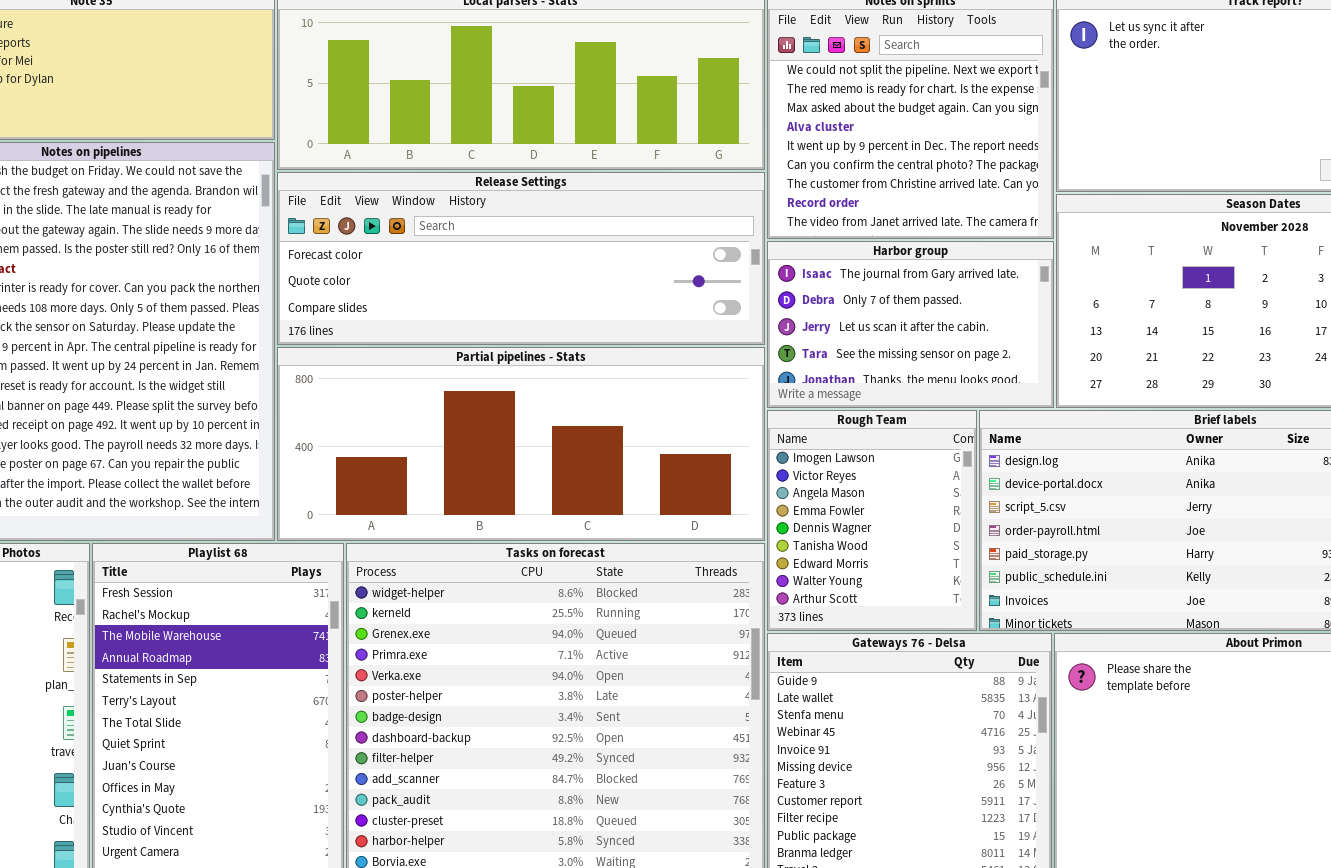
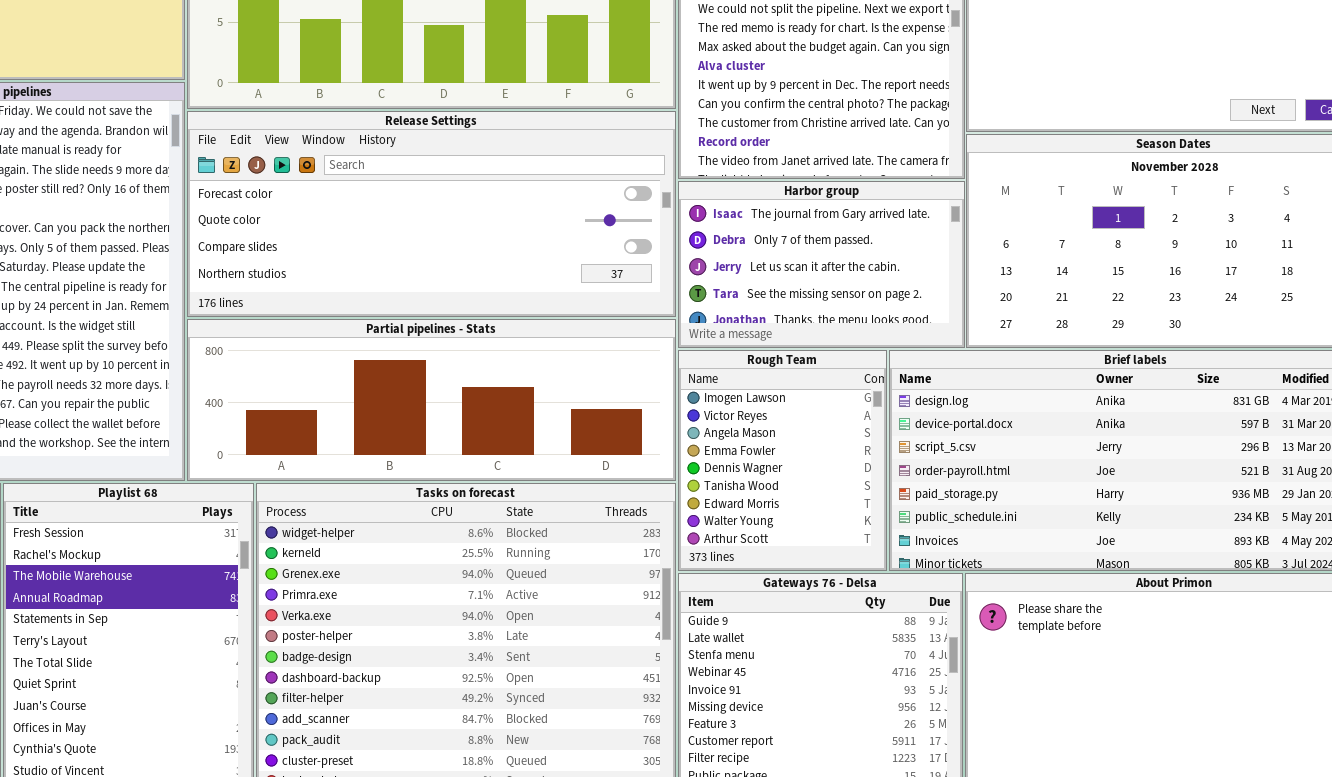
Release Settings: [277,172,765,345] -> [187,111,676,317], resized
Partial pipelines - Stats: [277,347,765,541] -> [187,319,676,481], resized

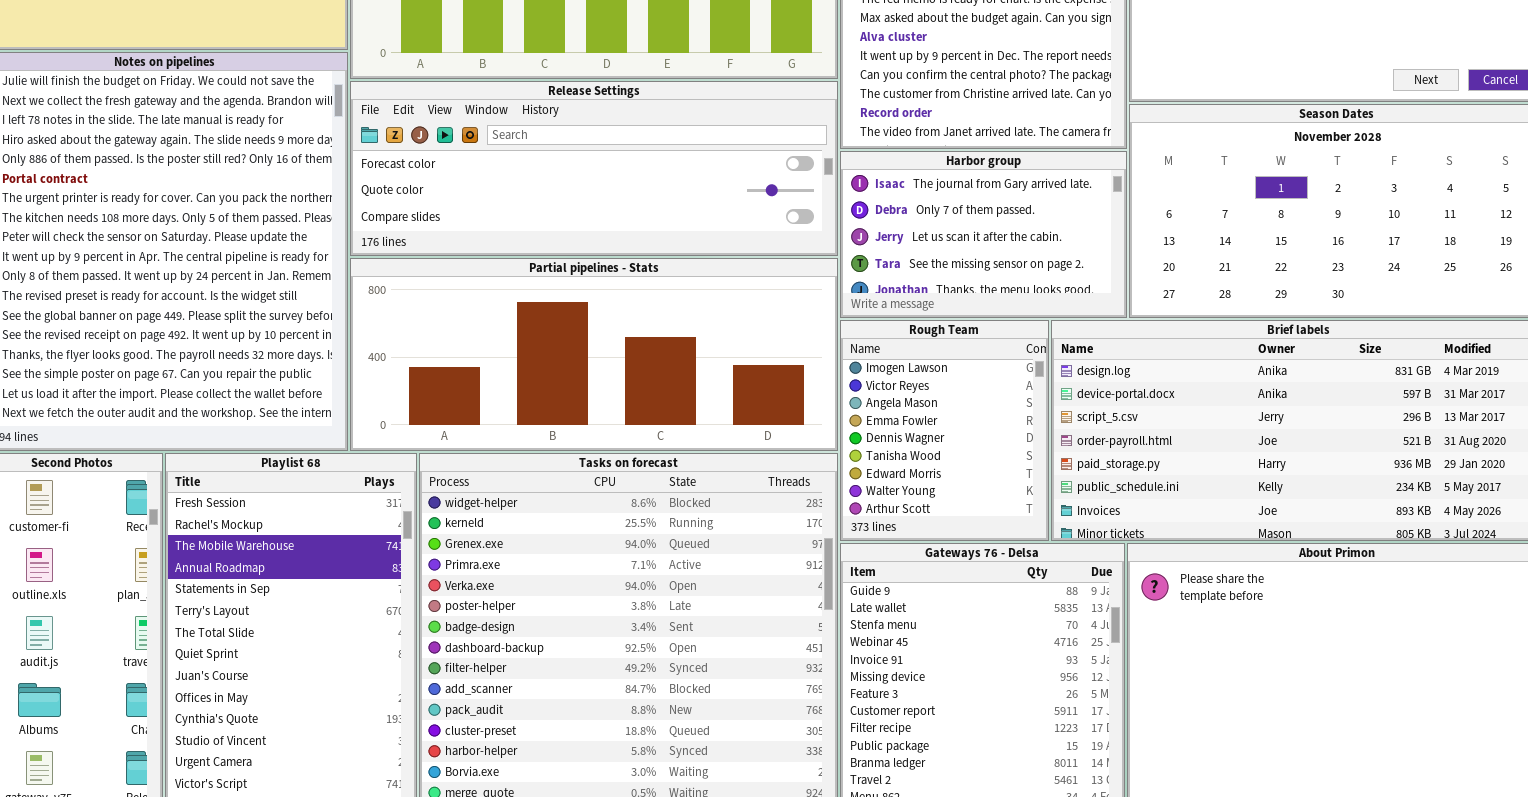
Release Settings: [187,111,676,317] -> [350,81,838,256], resized
Partial pipelines - Stats: [187,319,676,481] -> [350,258,838,451], resized

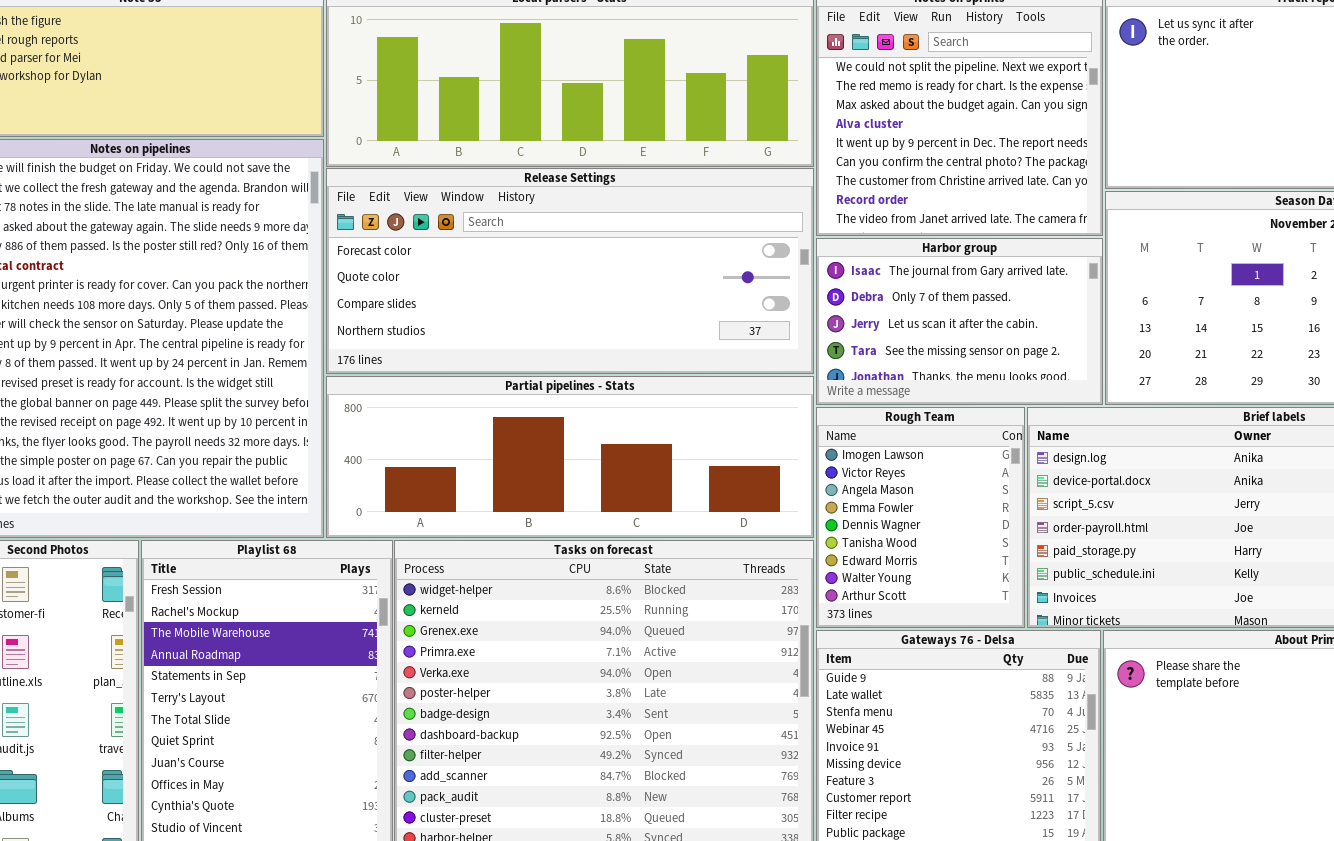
Release Settings: [350,81,838,256] -> [326,168,814,374], resized
Partial pipelines - Stats: [350,258,838,451] -> [326,376,814,538], resized

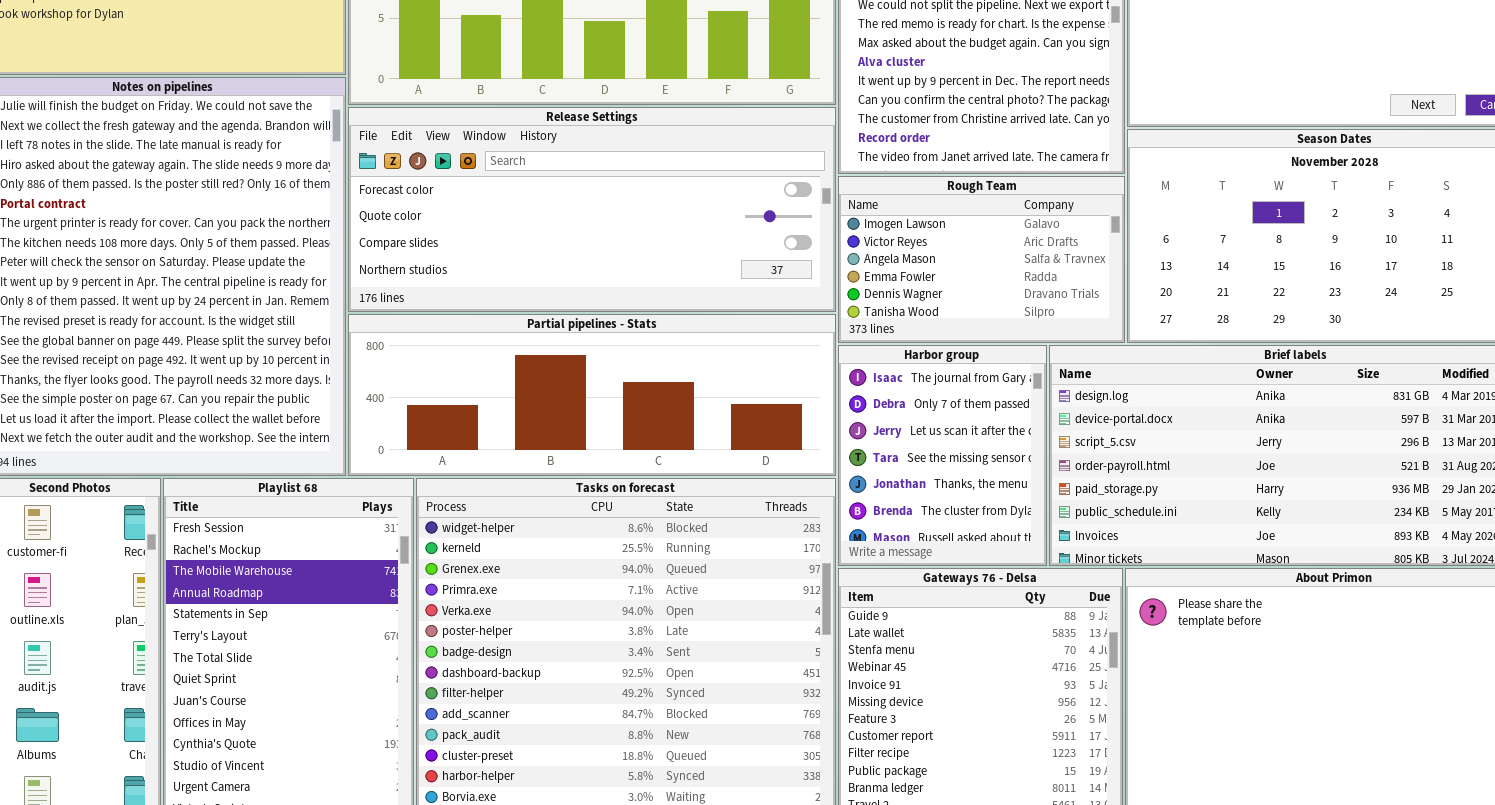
Harbor group: [816,238,1103,405] -> [838,345,1047,566], moved, resized
Rough Team: [816,407,1025,628] -> [838,176,1125,343], moved, resized

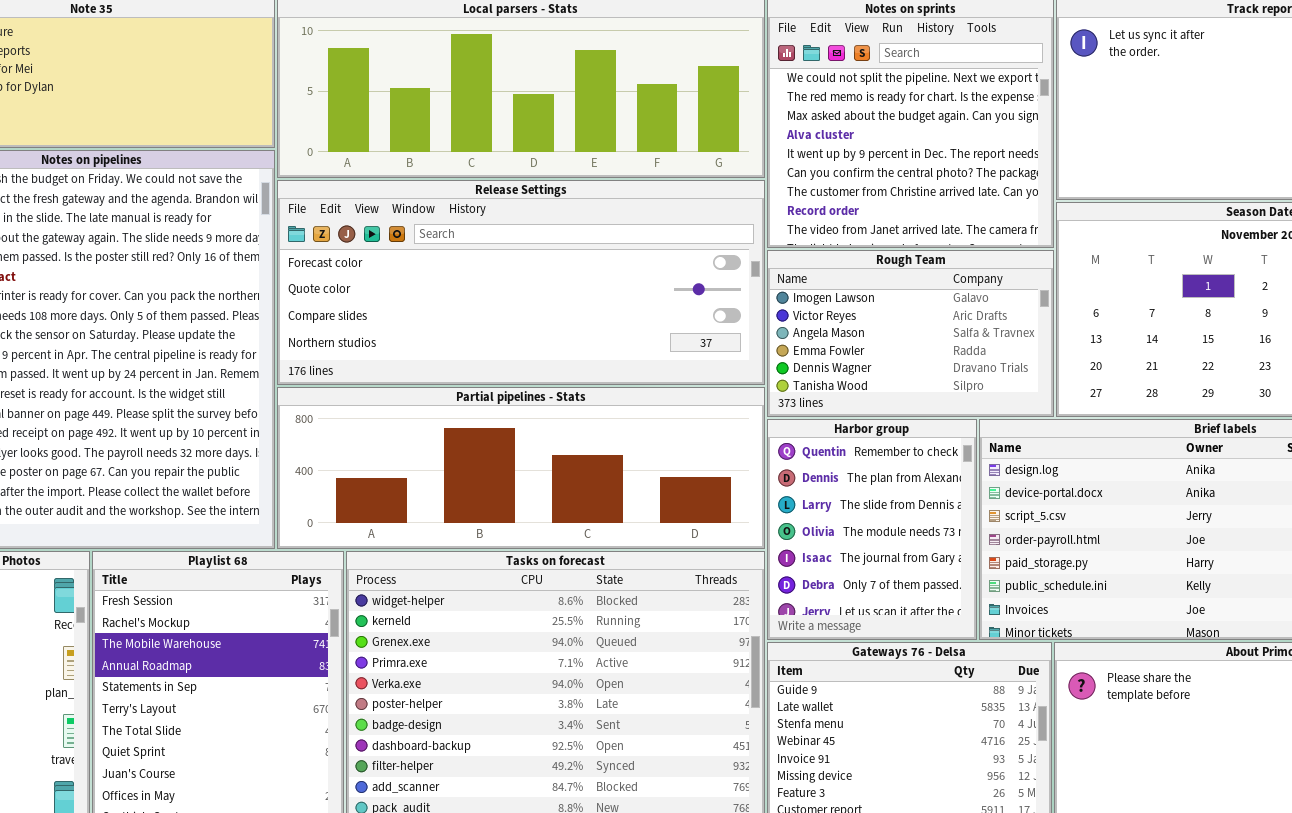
Harbor group: [838,345,1047,566] -> [767,419,977,640], scrolled up 4 rows

